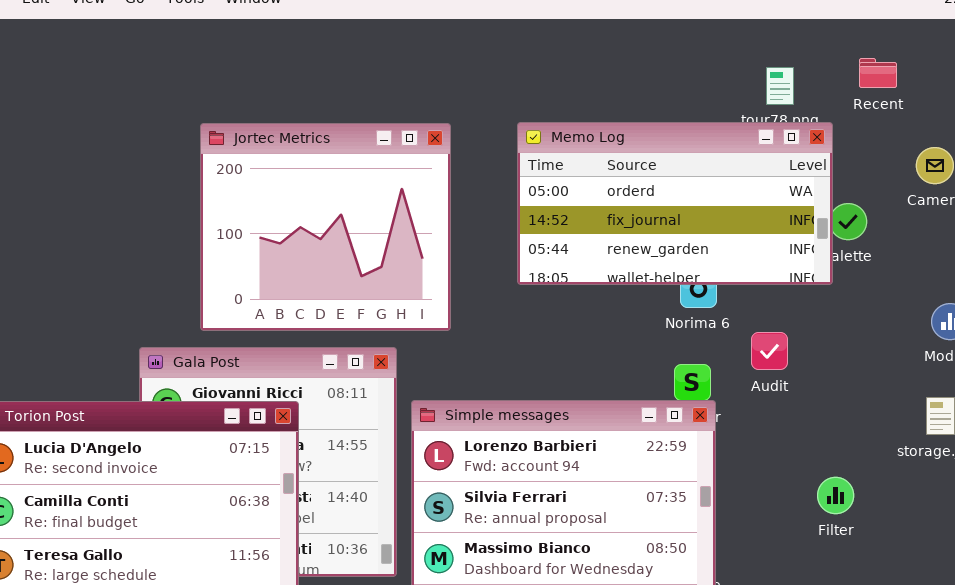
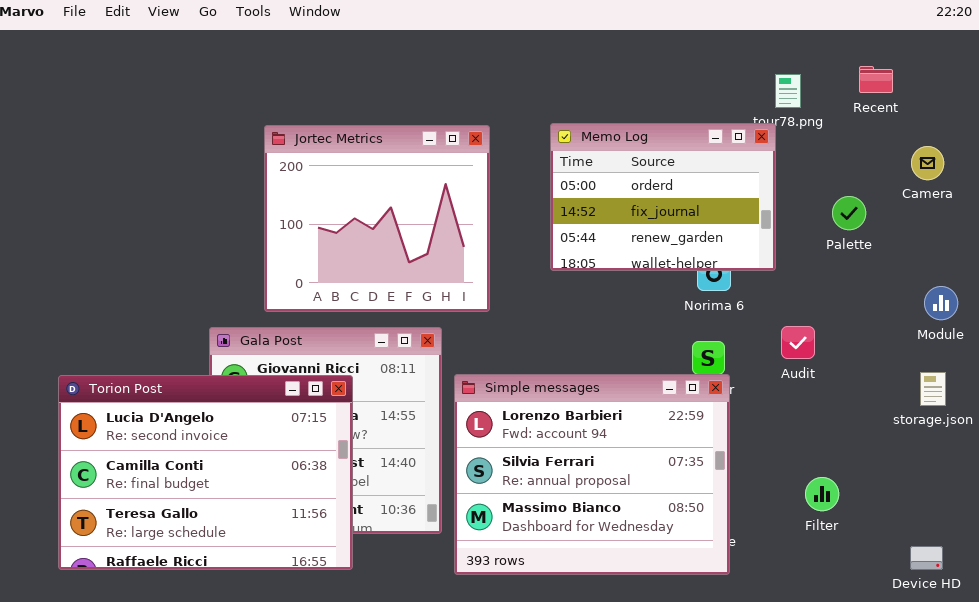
Memo Log: [517,122,833,285] -> [550,123,776,271], resized
Audit: [751,332,788,370] -> [781,326,815,359], moved
Filter: [817,477,854,514] -> [805,477,839,511], moved

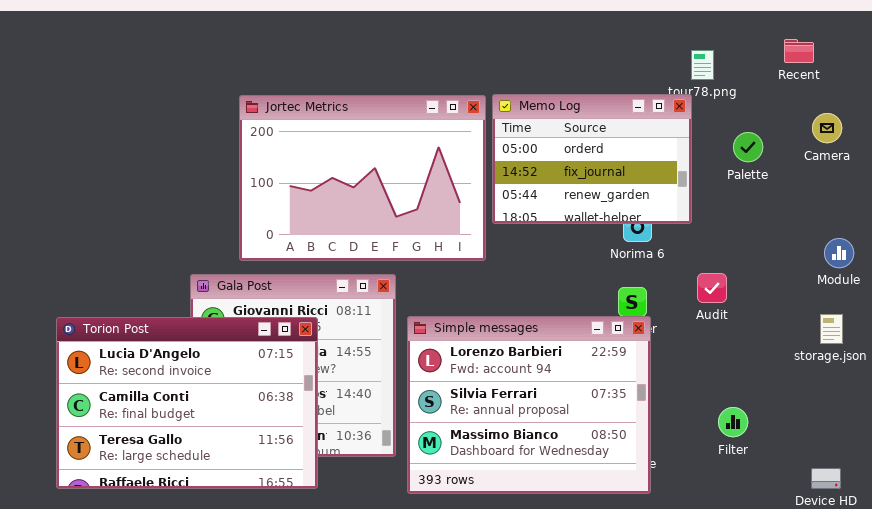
Recent: [859,66,893,93] -> [784,39,814,63], moved
Jortec Metrics: [264,125,490,312] -> [239,95,486,261], resized
Palette: [832,196,866,230] -> [733,132,763,162], moved

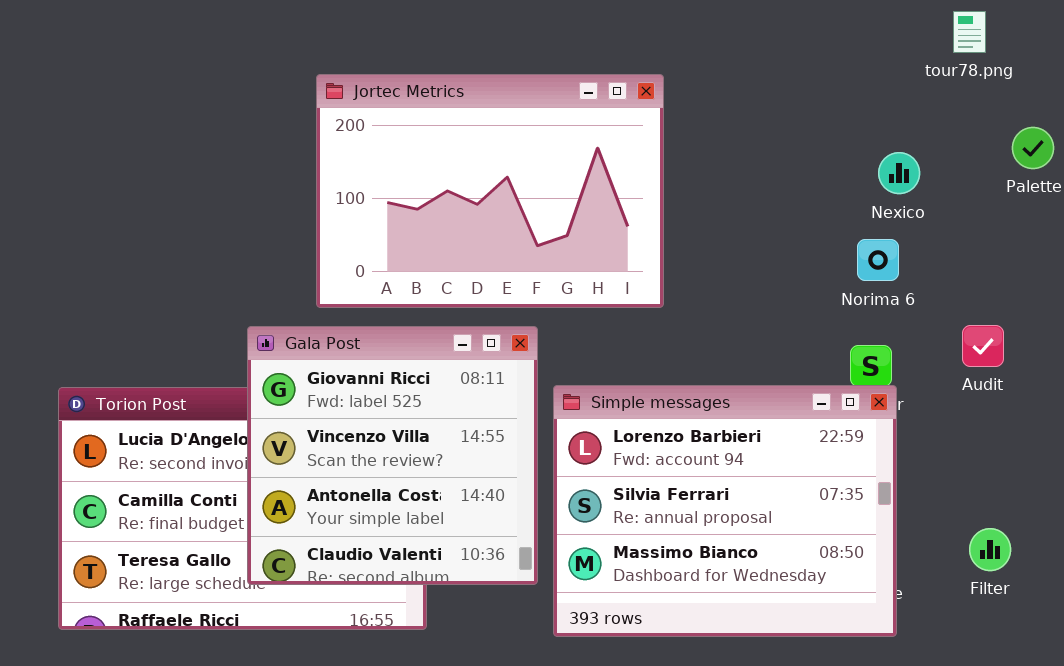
Memo Log: [492,94,692,224] -> none, closed
Gala Post: [190,274,396,457] -> [247,326,538,585], raised
Filter: [718,407,748,437] -> [969,528,1011,571], moved

